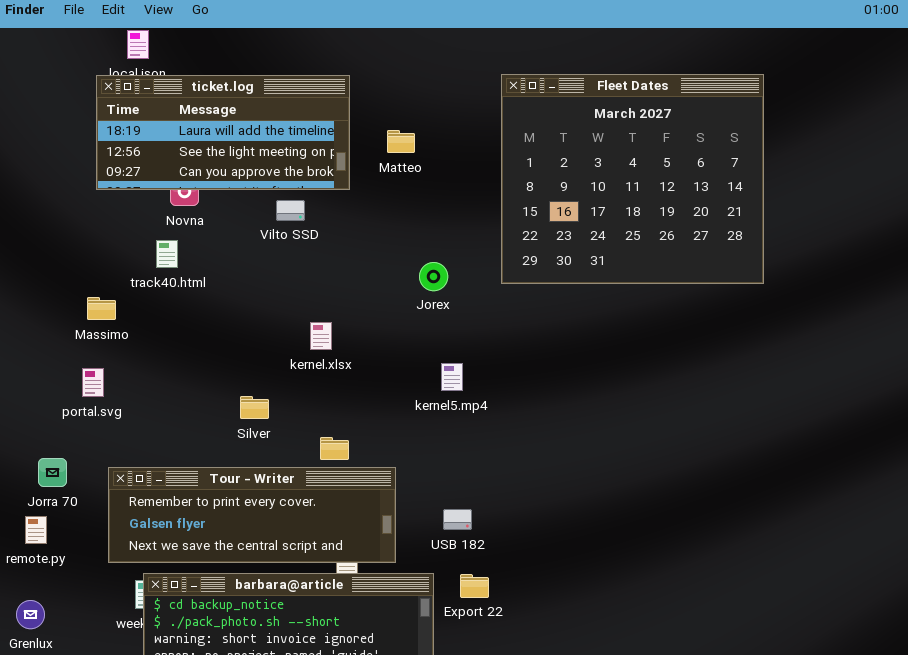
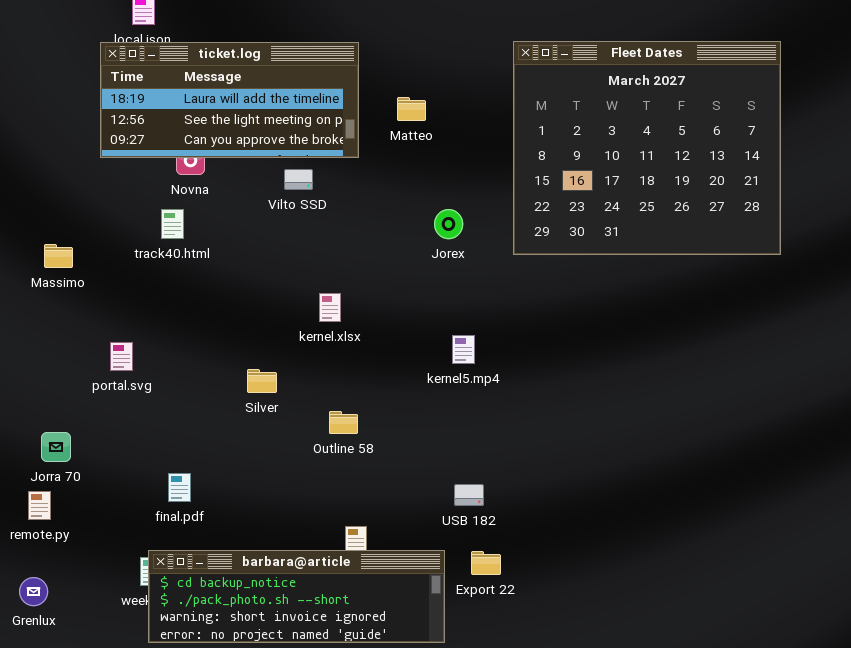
Jorex: [419,262,448,291] -> [434,209,463,239], moved
Massimo: [87,297,116,320] -> [44,244,73,268], moved
portal.svg: [82,368,104,397] -> [110,342,133,371], moved
Tour - Writer: [108,467,396,563] -> none, closed

